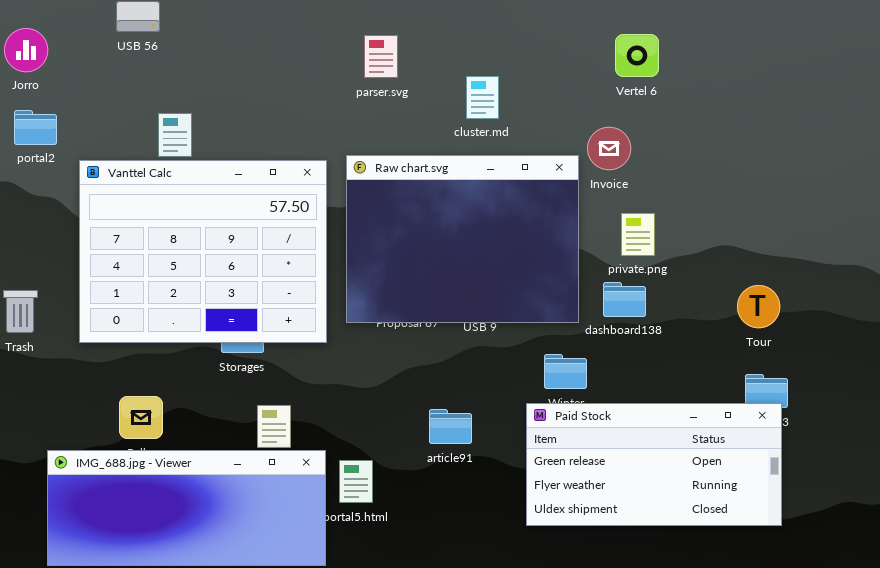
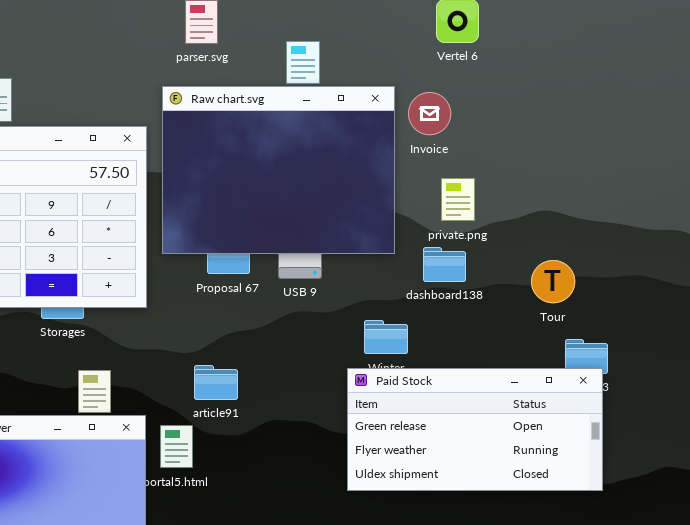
Raw chart.svg: [346,155,579,323] -> [162,86,395,254], moved
Tour: [737,285,780,328] -> [531,260,575,303], moved
article91: [429,409,472,444] -> [194,365,238,400], moved

